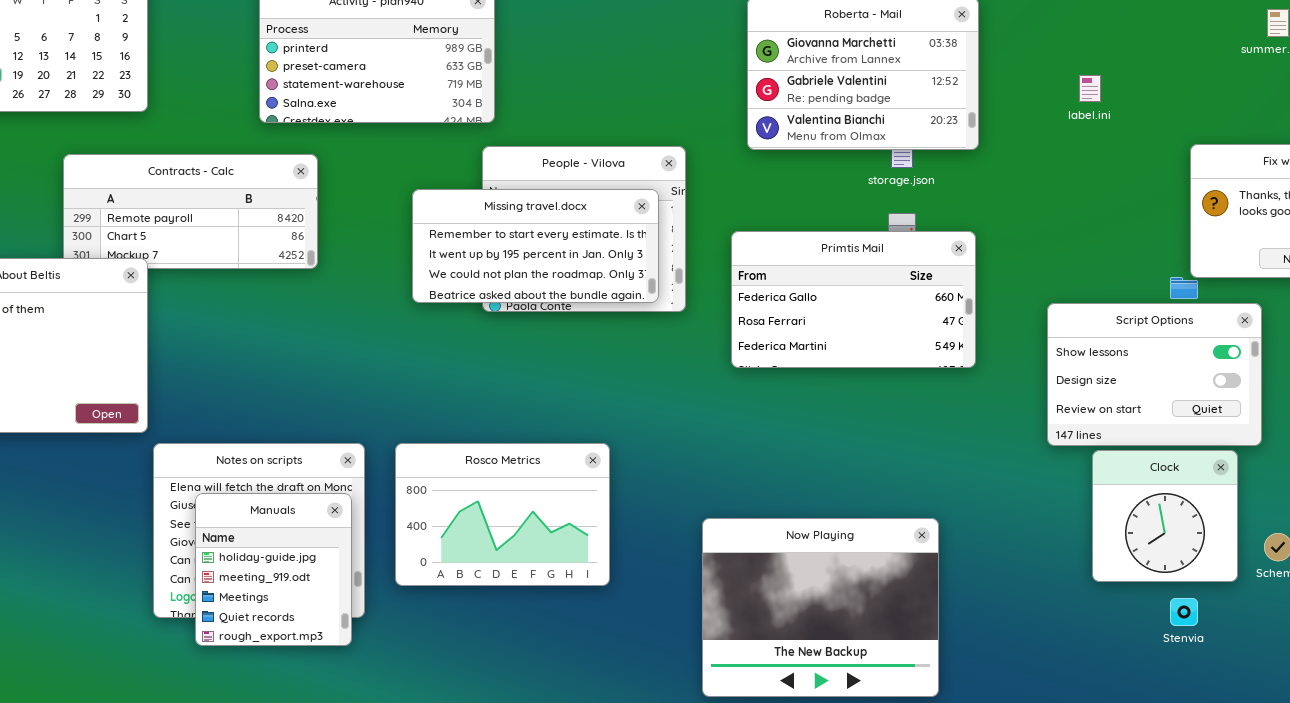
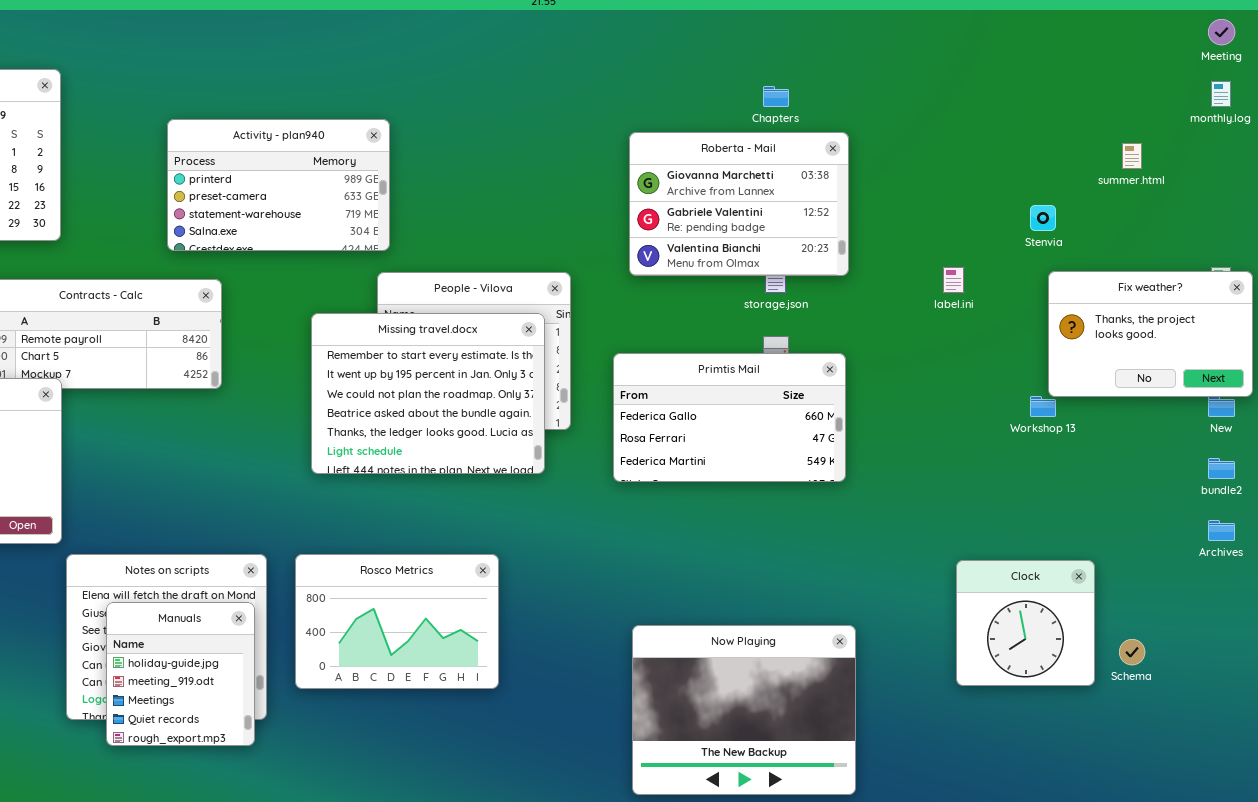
label.ini: [1079,75,1101,102] -> [943,267,964,293], moved
Missing travel.docx: [412,189,659,303] -> [311,313,545,474], resized
Script Options: [1047,303,1262,446] -> none, closed
Now Playing: [702,518,939,697] -> [632,625,856,795], moved
Stenvia: [1170,598,1198,626] -> [1030,205,1056,231], moved

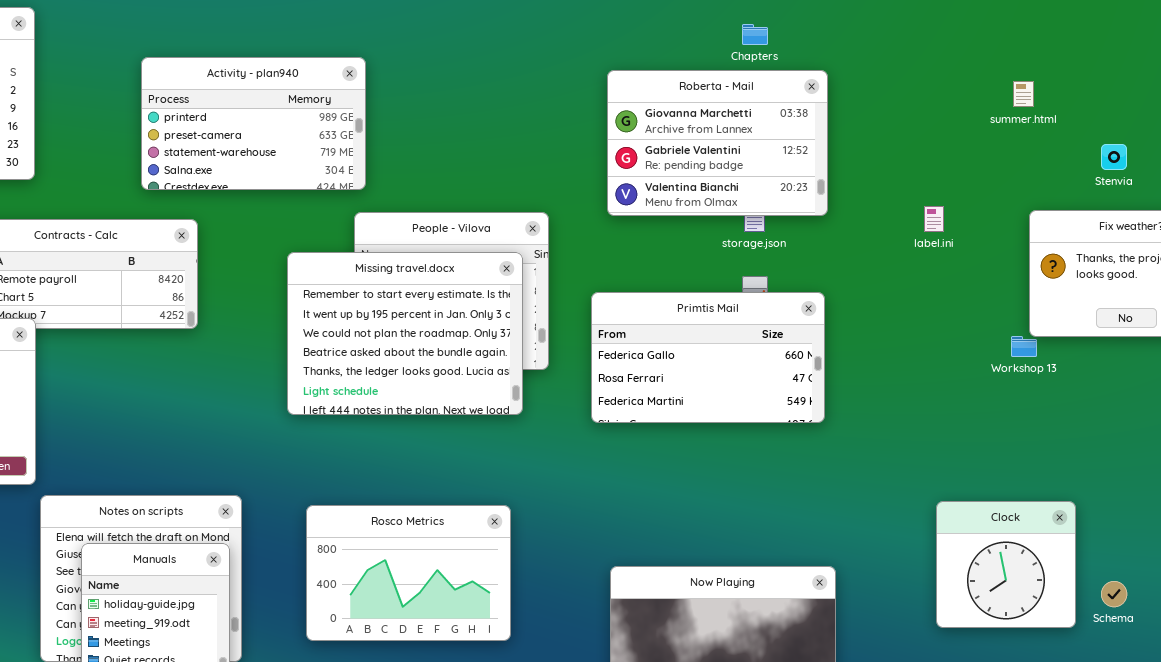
summer.html: [1122,143,1142,169] -> [1013,81,1034,107], moved
Stenvia: [1030,205,1056,231] -> [1101,144,1127,170], moved
Rosco Metrics: [295,554,499,689] -> [306,505,511,641], moved

